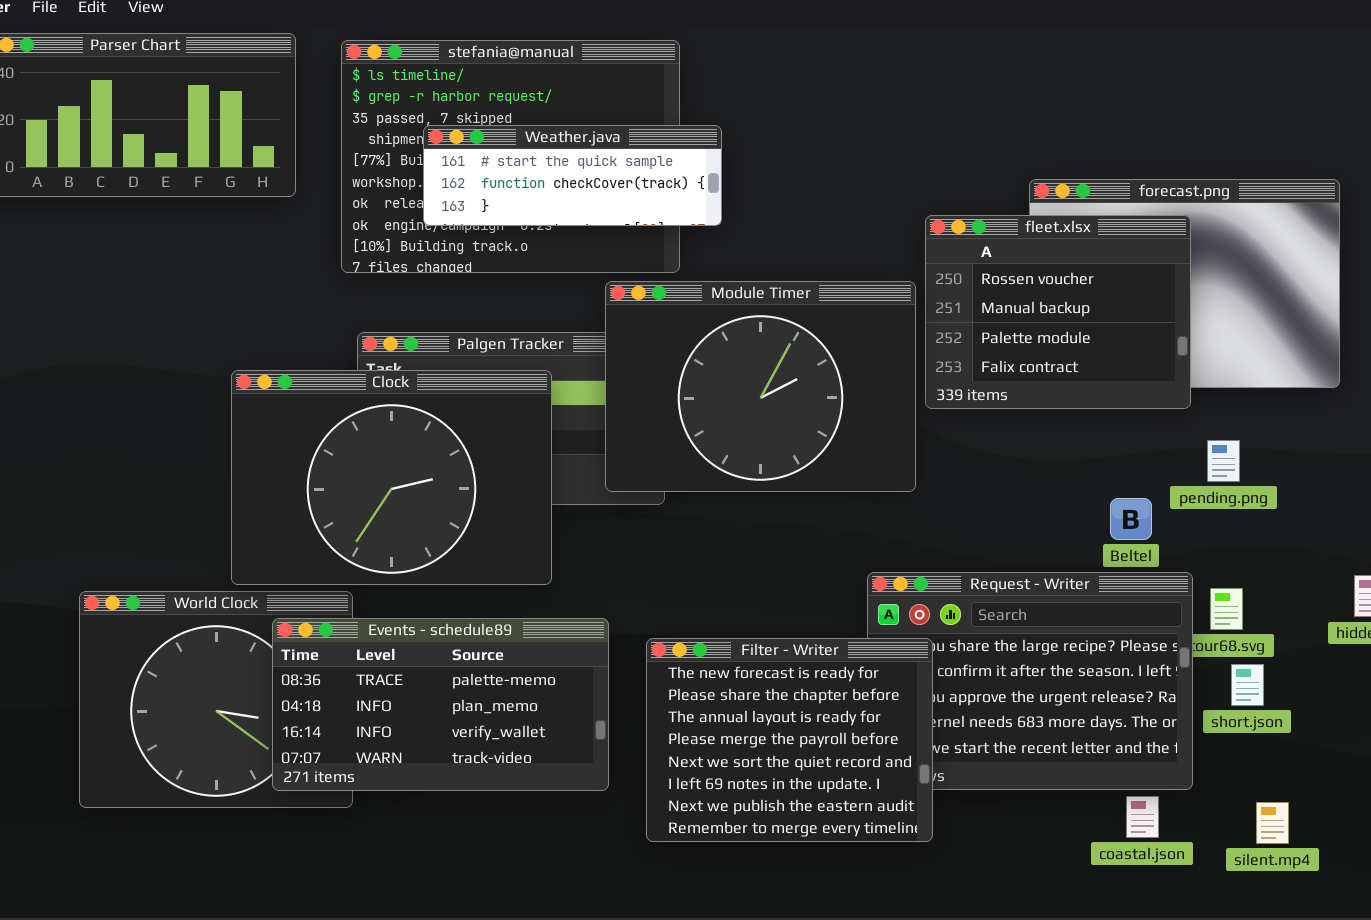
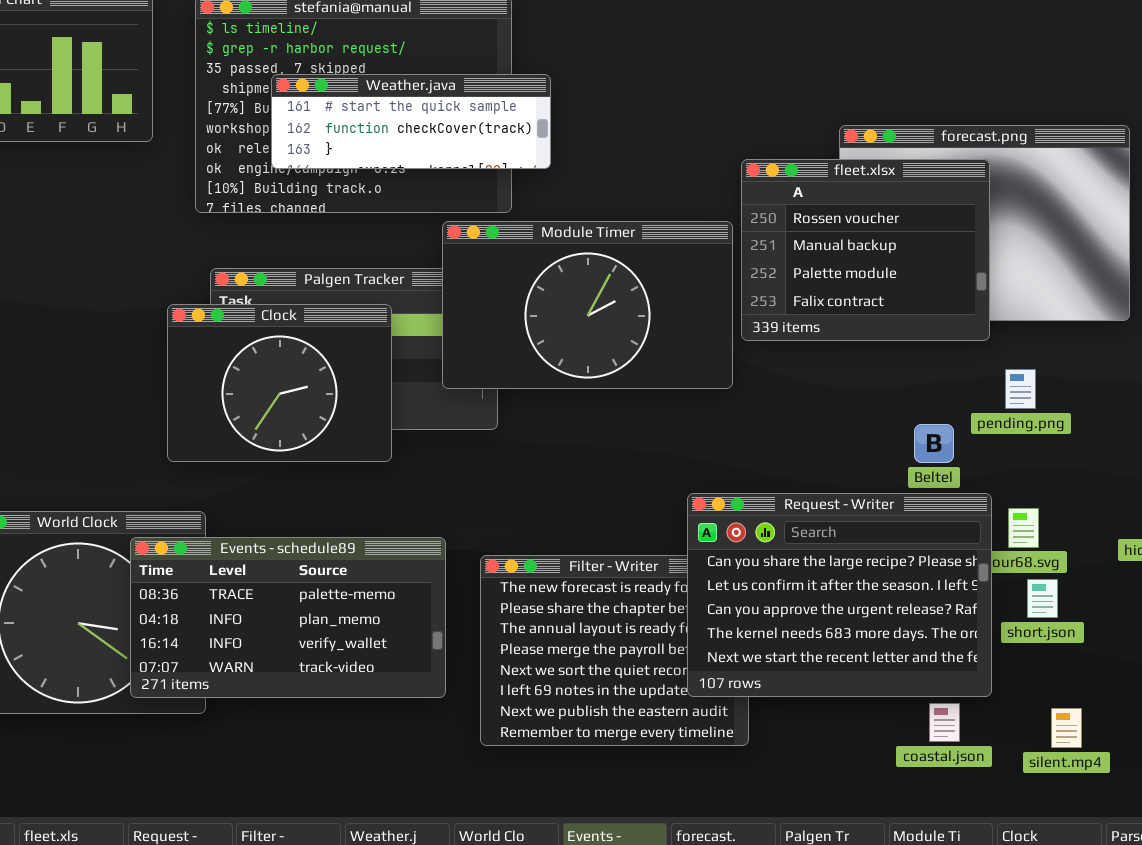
Module Timer: [605,281,916,492] -> [442,221,733,389], resized
Clock: [231,370,552,585] -> [167,304,392,462], resized
Request - Writer: [867,572,1193,790] -> [687,493,992,697], raised

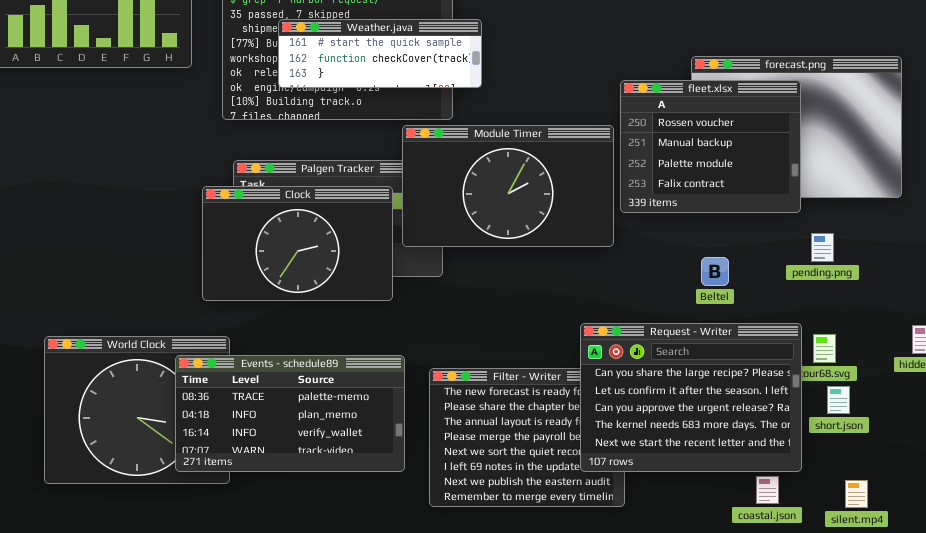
Clock: [167,304,392,462] -> [202,186,393,301], resized
Beltel: [914,424,954,463] -> [701,257,729,286], moved

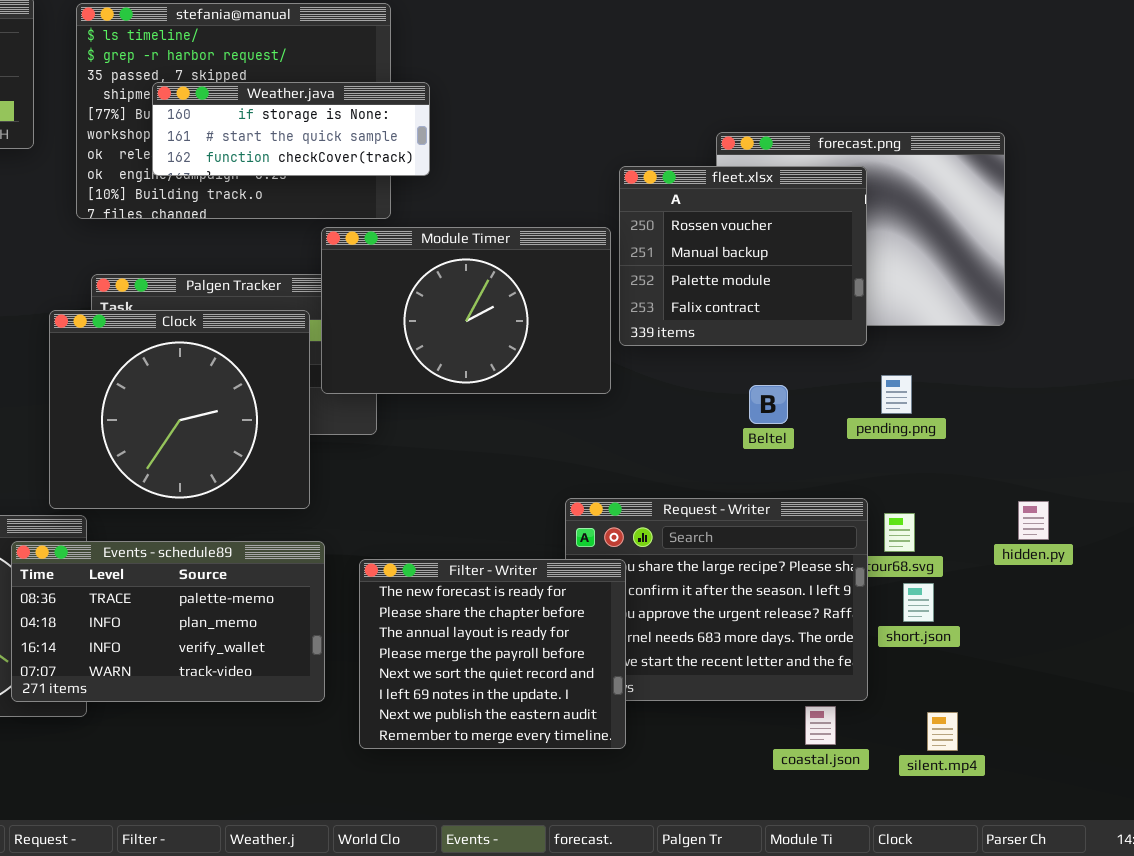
Weather.java: [278,19,482,88] -> [152,82,430,176], scrolled up 1 row
Clock: [202,186,393,301] -> [49,310,310,509], resized
Beltel: [701,257,729,286] -> [749,385,788,424], moved
Filter - Writer: [429,368,625,507] -> [359,559,626,749], raised

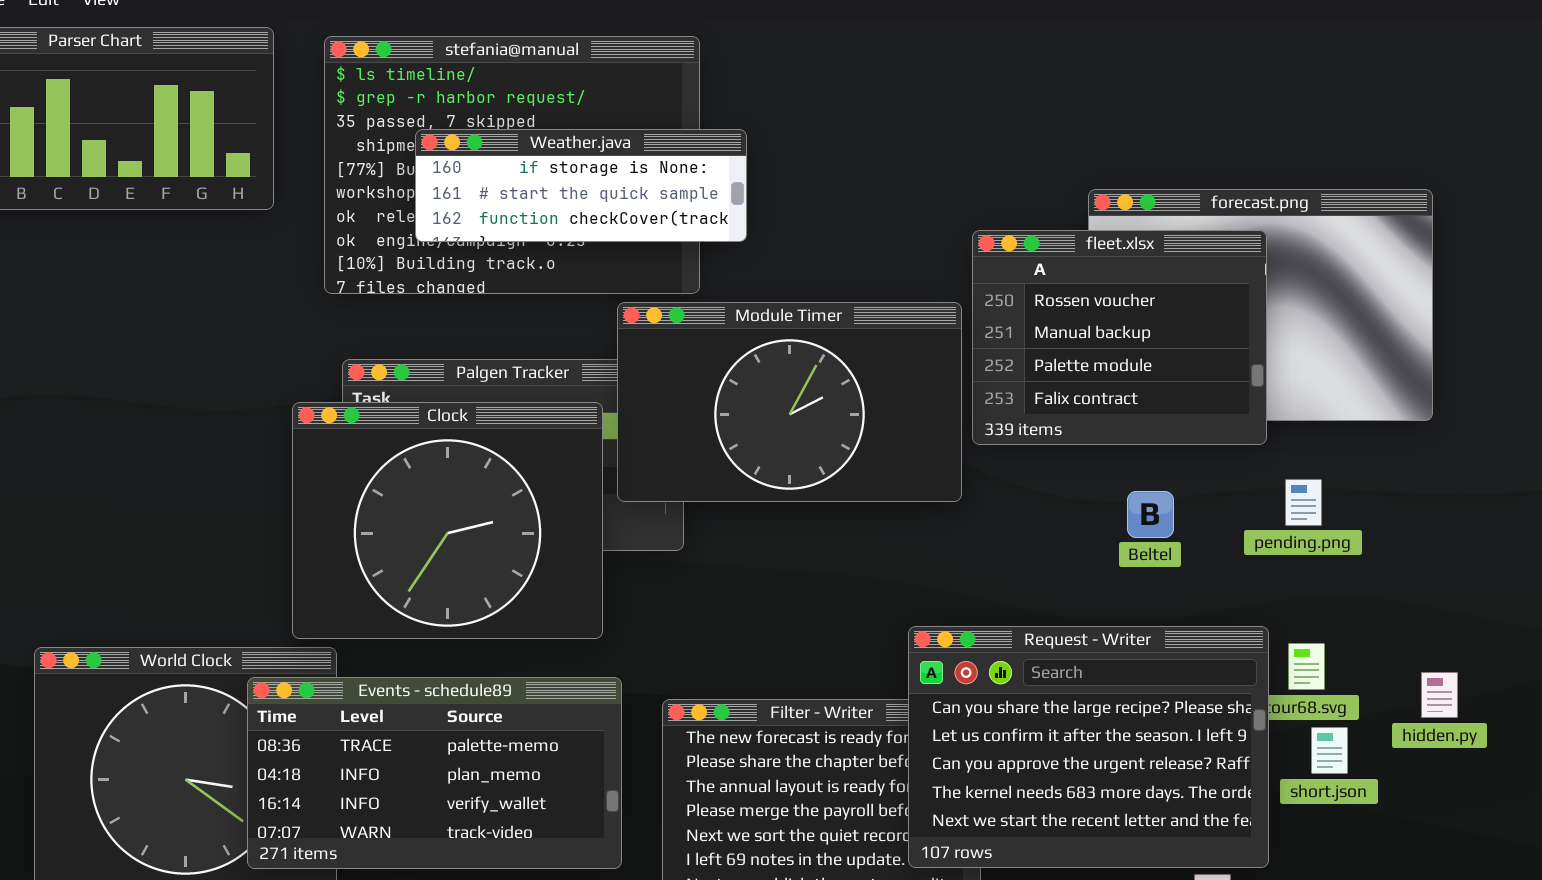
Request - Writer: [565,498,868,701] -> [908,626,1269,868], raised
hidden.py: [1018,501,1049,540] -> [1421,672,1458,718], moved

